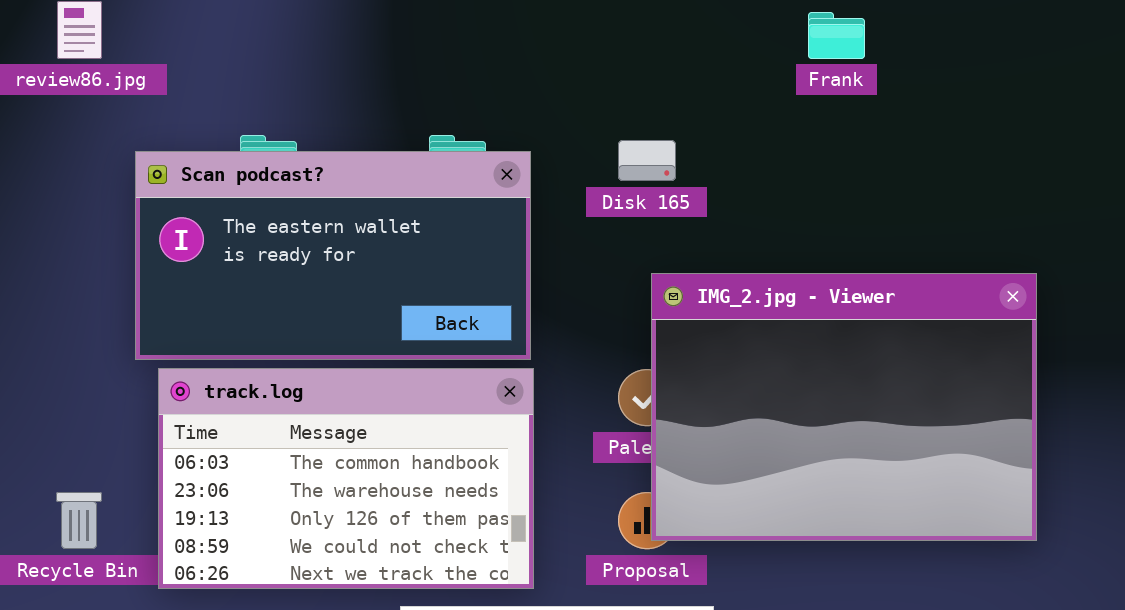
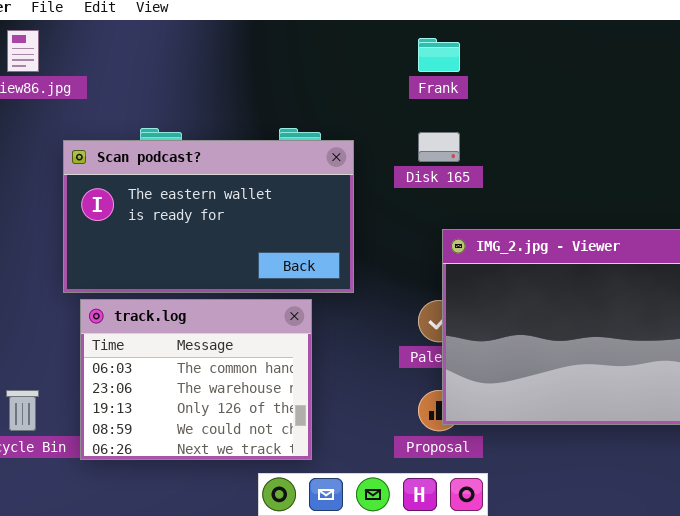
Frank: [808,12,865,59] -> [418,38,460,72], moved
track.log: [158,368,534,589] -> [80,299,312,460], resized

